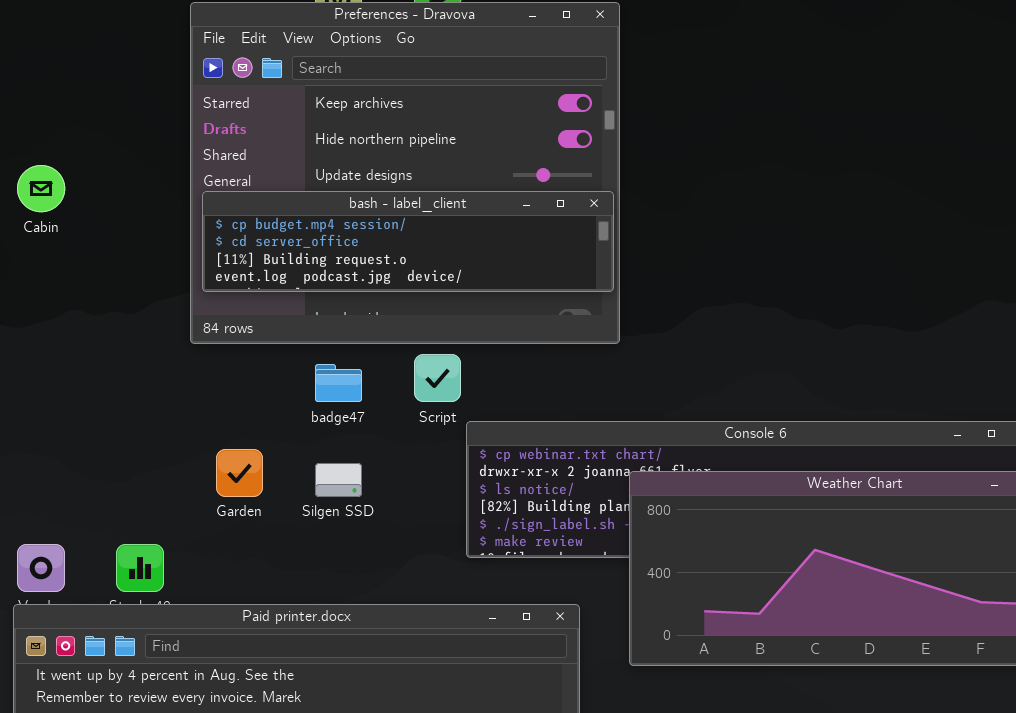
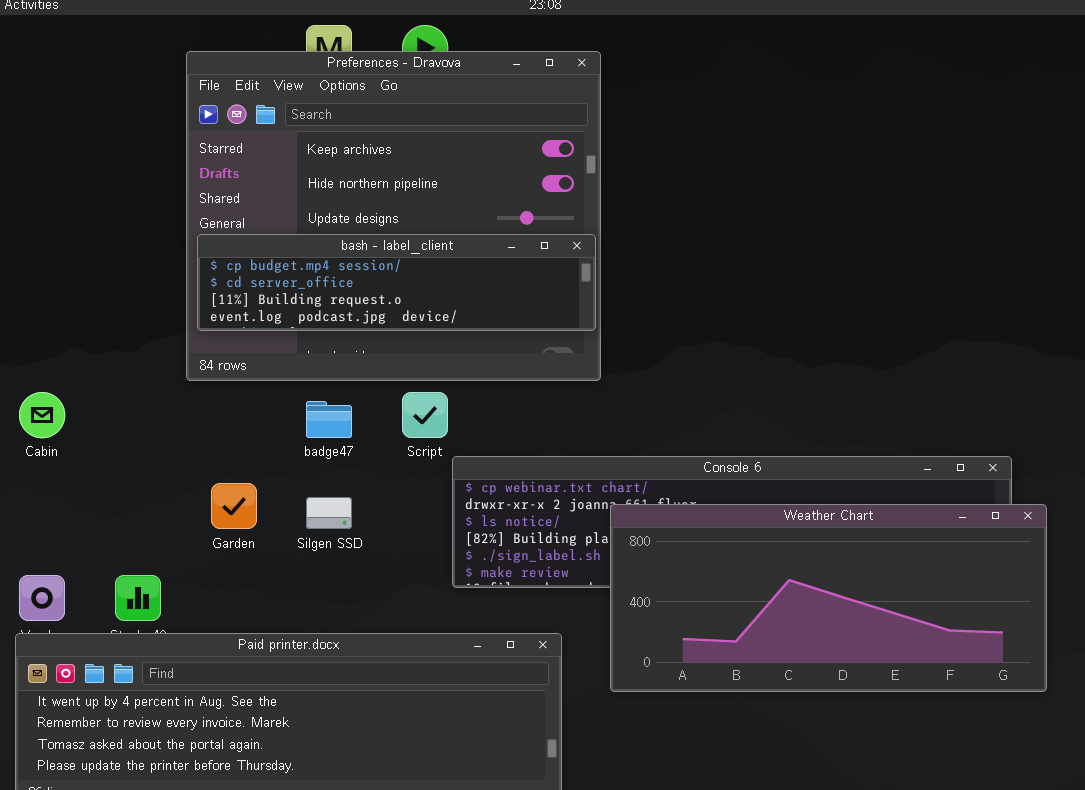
Cabin: [17,165,65,212] -> [19,392,65,438], moved

